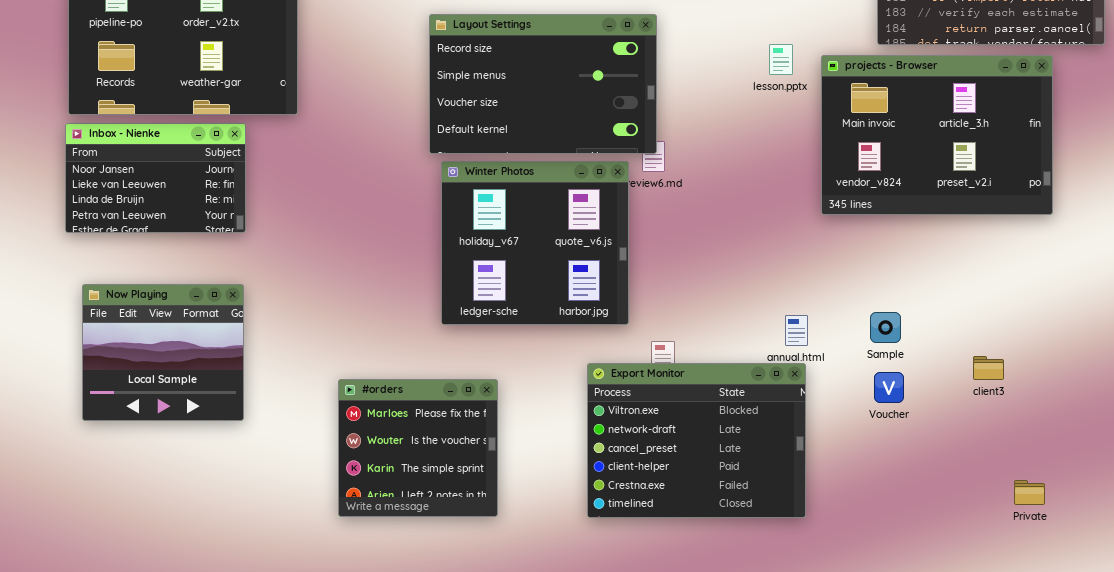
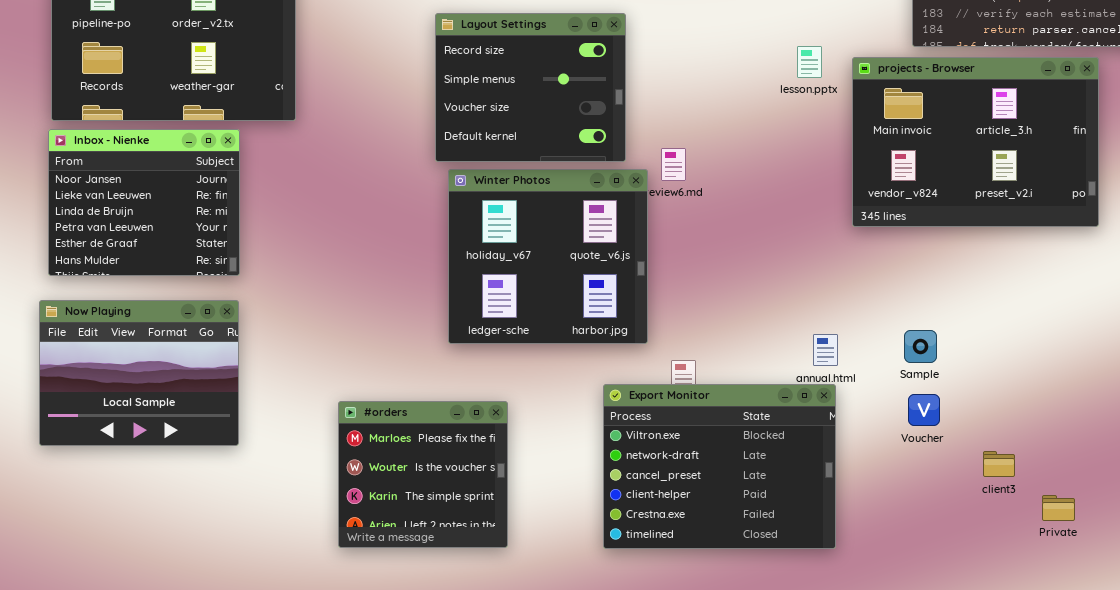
Layout Settings: [429,14,657,154] -> [435,13,626,162], resized
Inbox - Nienke: [65,123,246,233] -> [48,129,240,276], resized
Now Playing: [82,284,244,421] -> [39,300,239,446], resized
client3: [973,356,1004,380] -> [983,451,1015,477], moved
Private: [1014,480,1045,505] -> [1042,495,1075,521], moved

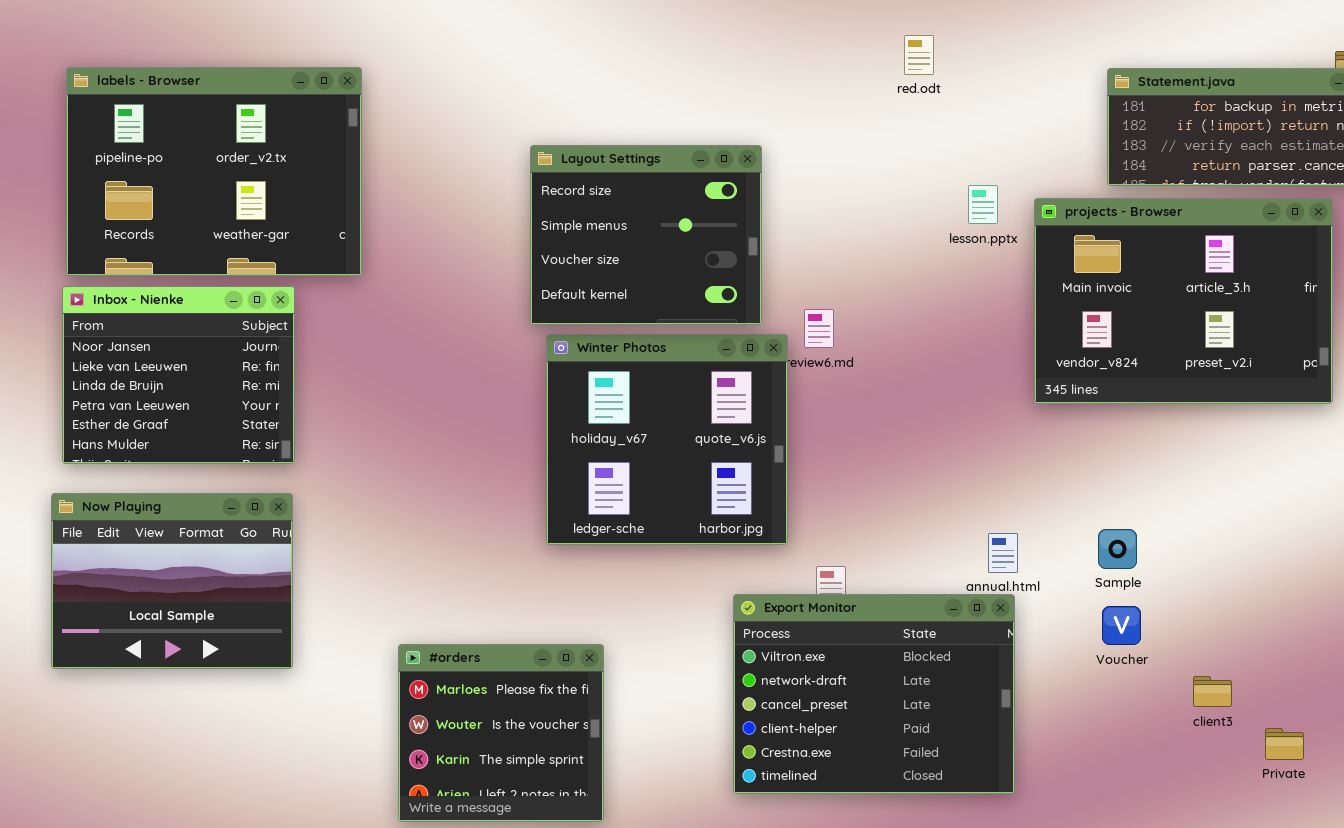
#orders: [338,401,508,548] -> [398,644,604,822], moved

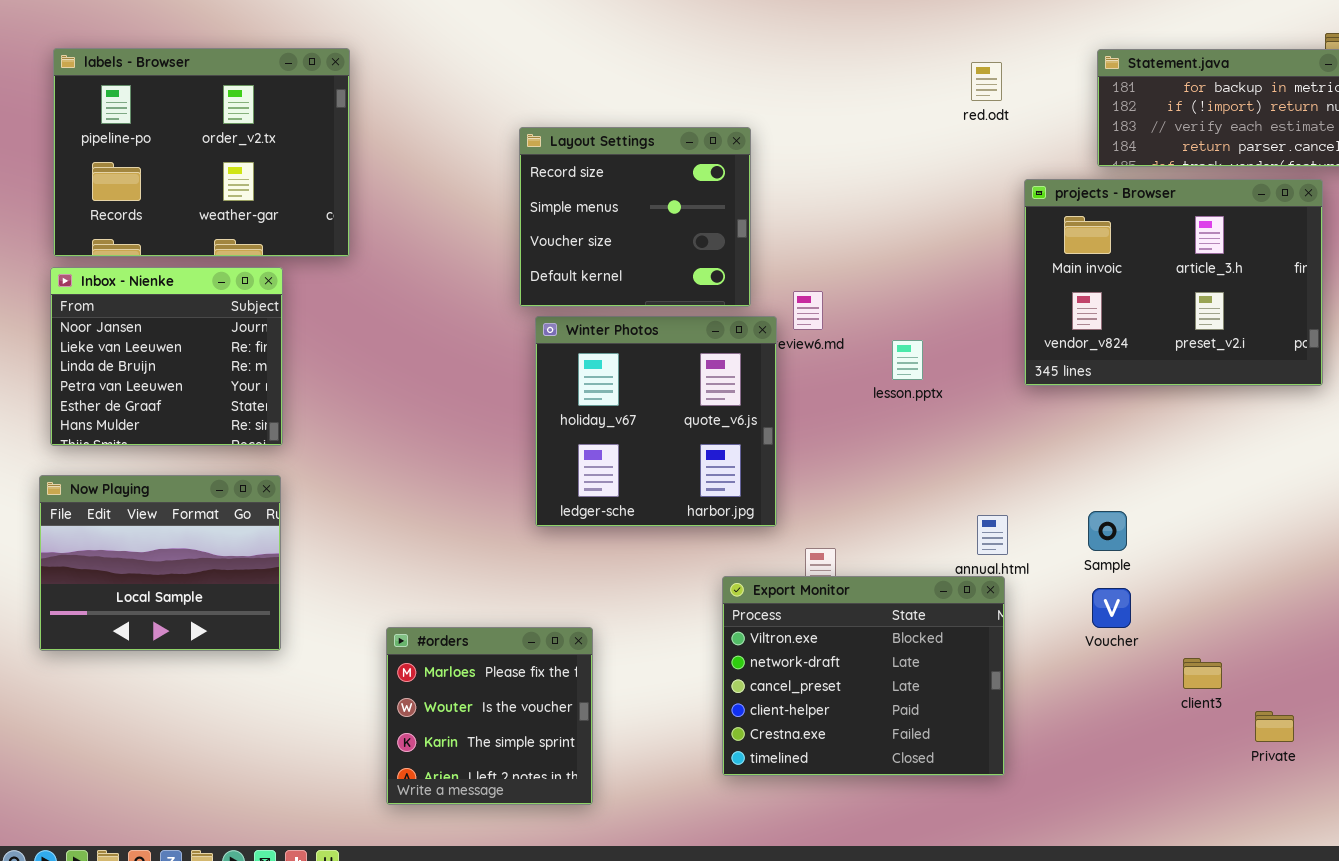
red.odt: [904,35,934,75] -> [971,62,1002,101], moved
lesson.pptx: [968,185,998,224] -> [892,340,923,380], moved

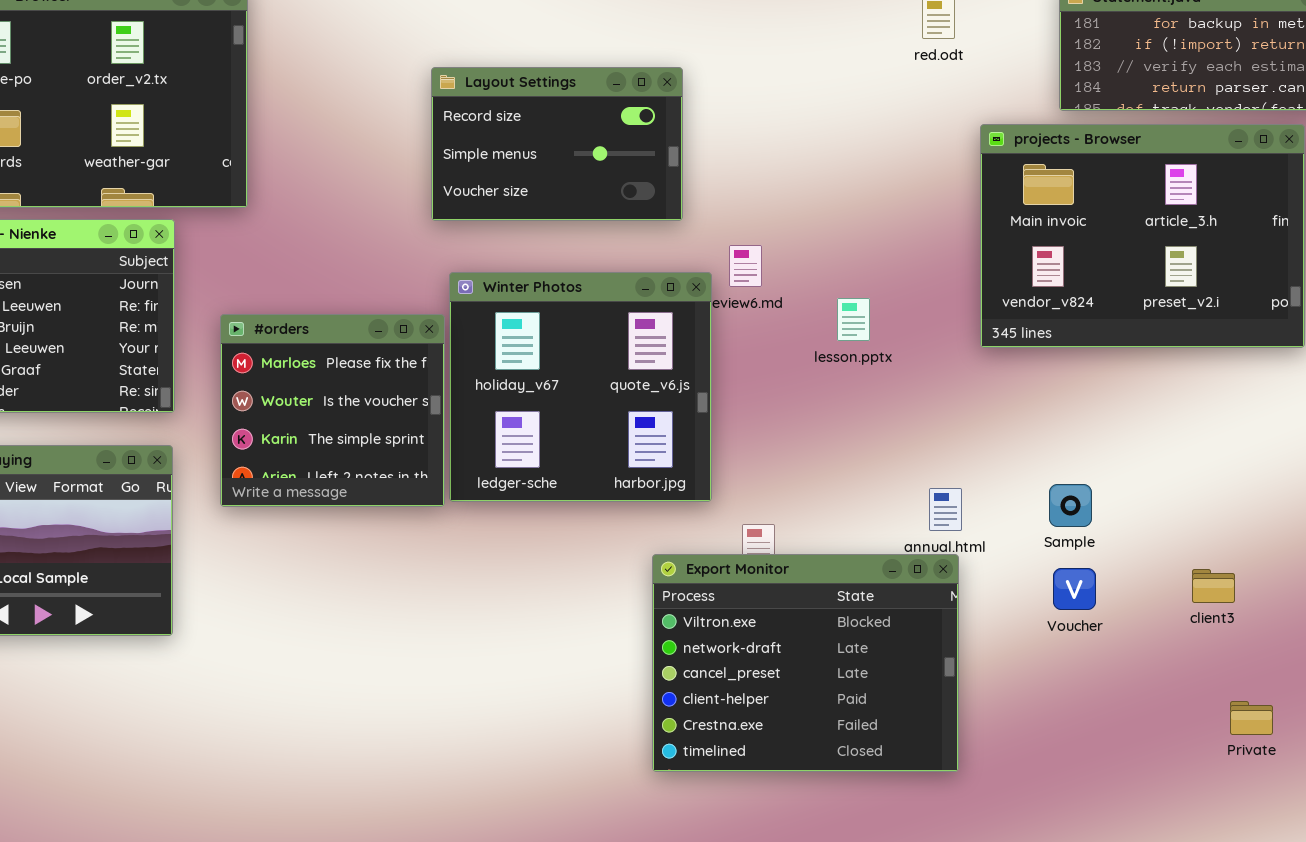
Layout Settings: [519,127,751,307] -> [431,67,683,221], resized
#orders: [386,627,593,805] -> [220,314,445,507], moved
client3: [1183,658,1222,689] -> [1192,569,1235,603], moved

